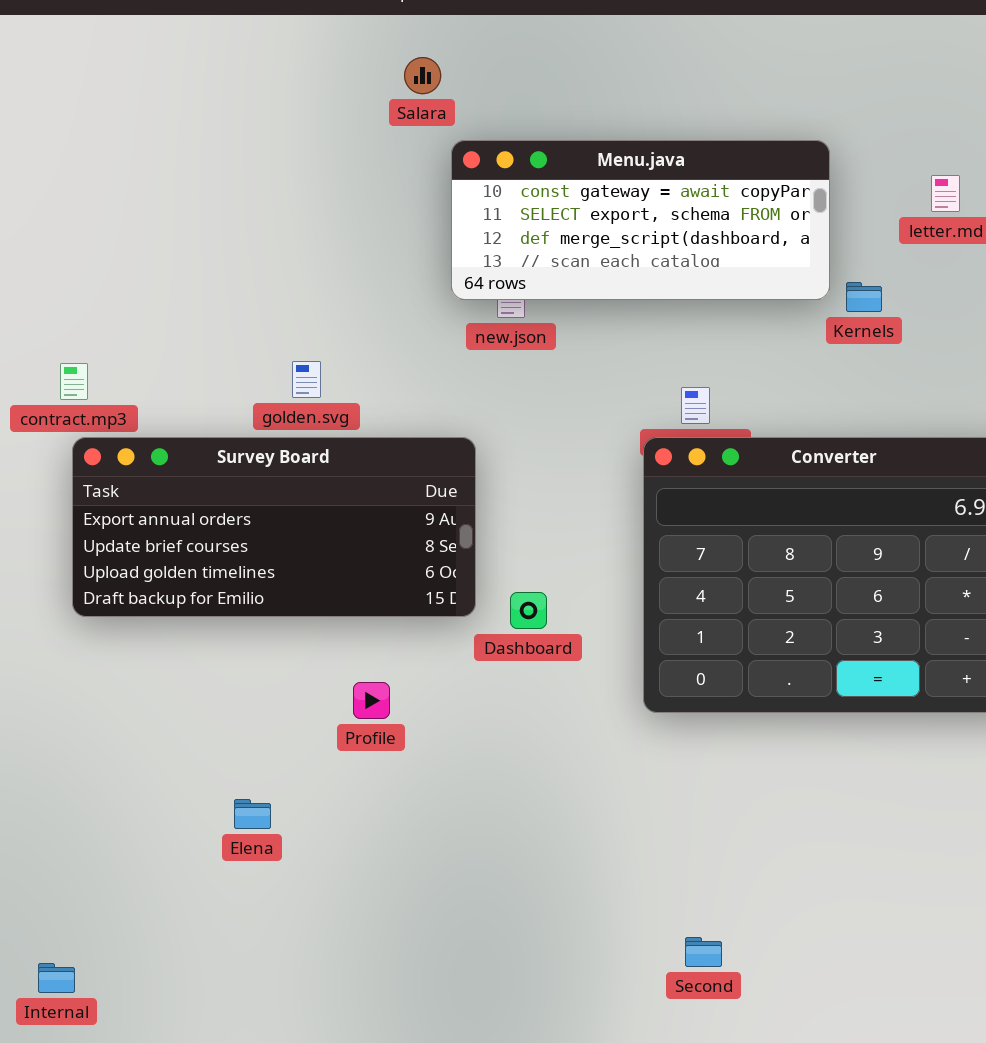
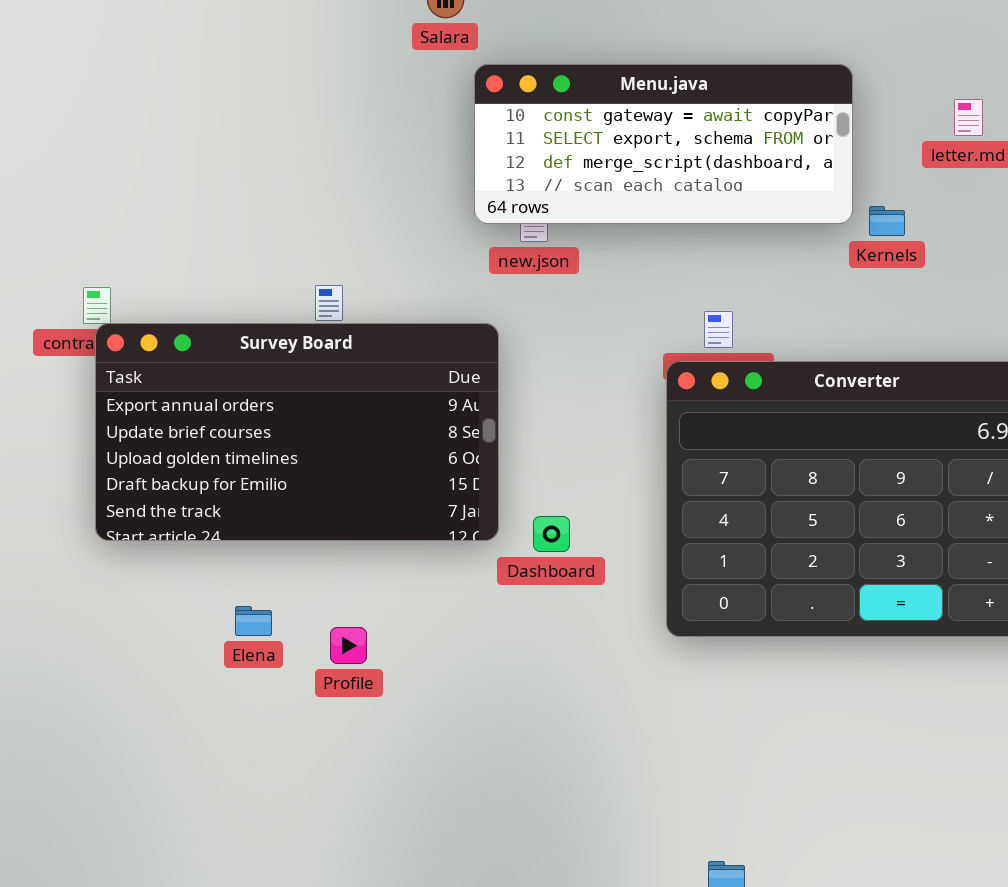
Survey Board: [72,437,476,617] -> [95,323,499,541], resized
Profile: [353,682,390,719] -> [330,627,367,664], moved
Elena: [234,799,271,829] -> [235,606,272,636], moved

